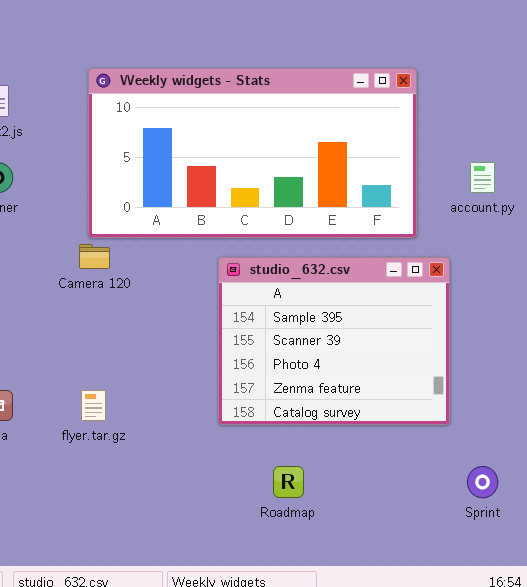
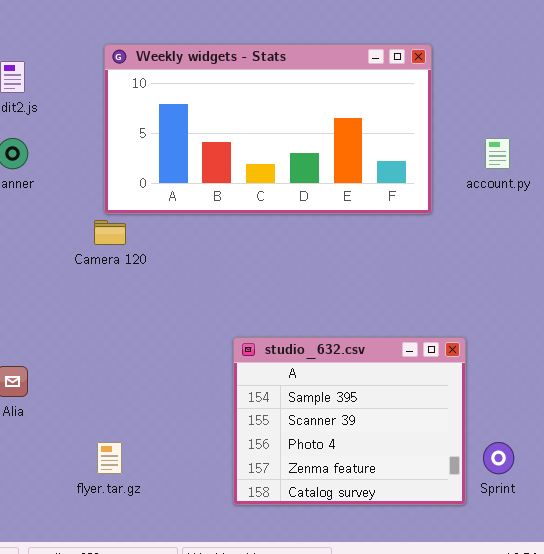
studio_632.csv: [218,257,450,425] -> [233,337,466,505], moved
flyer.tar.gz: [81,390,106,421] -> [97,442,122,474], moved

